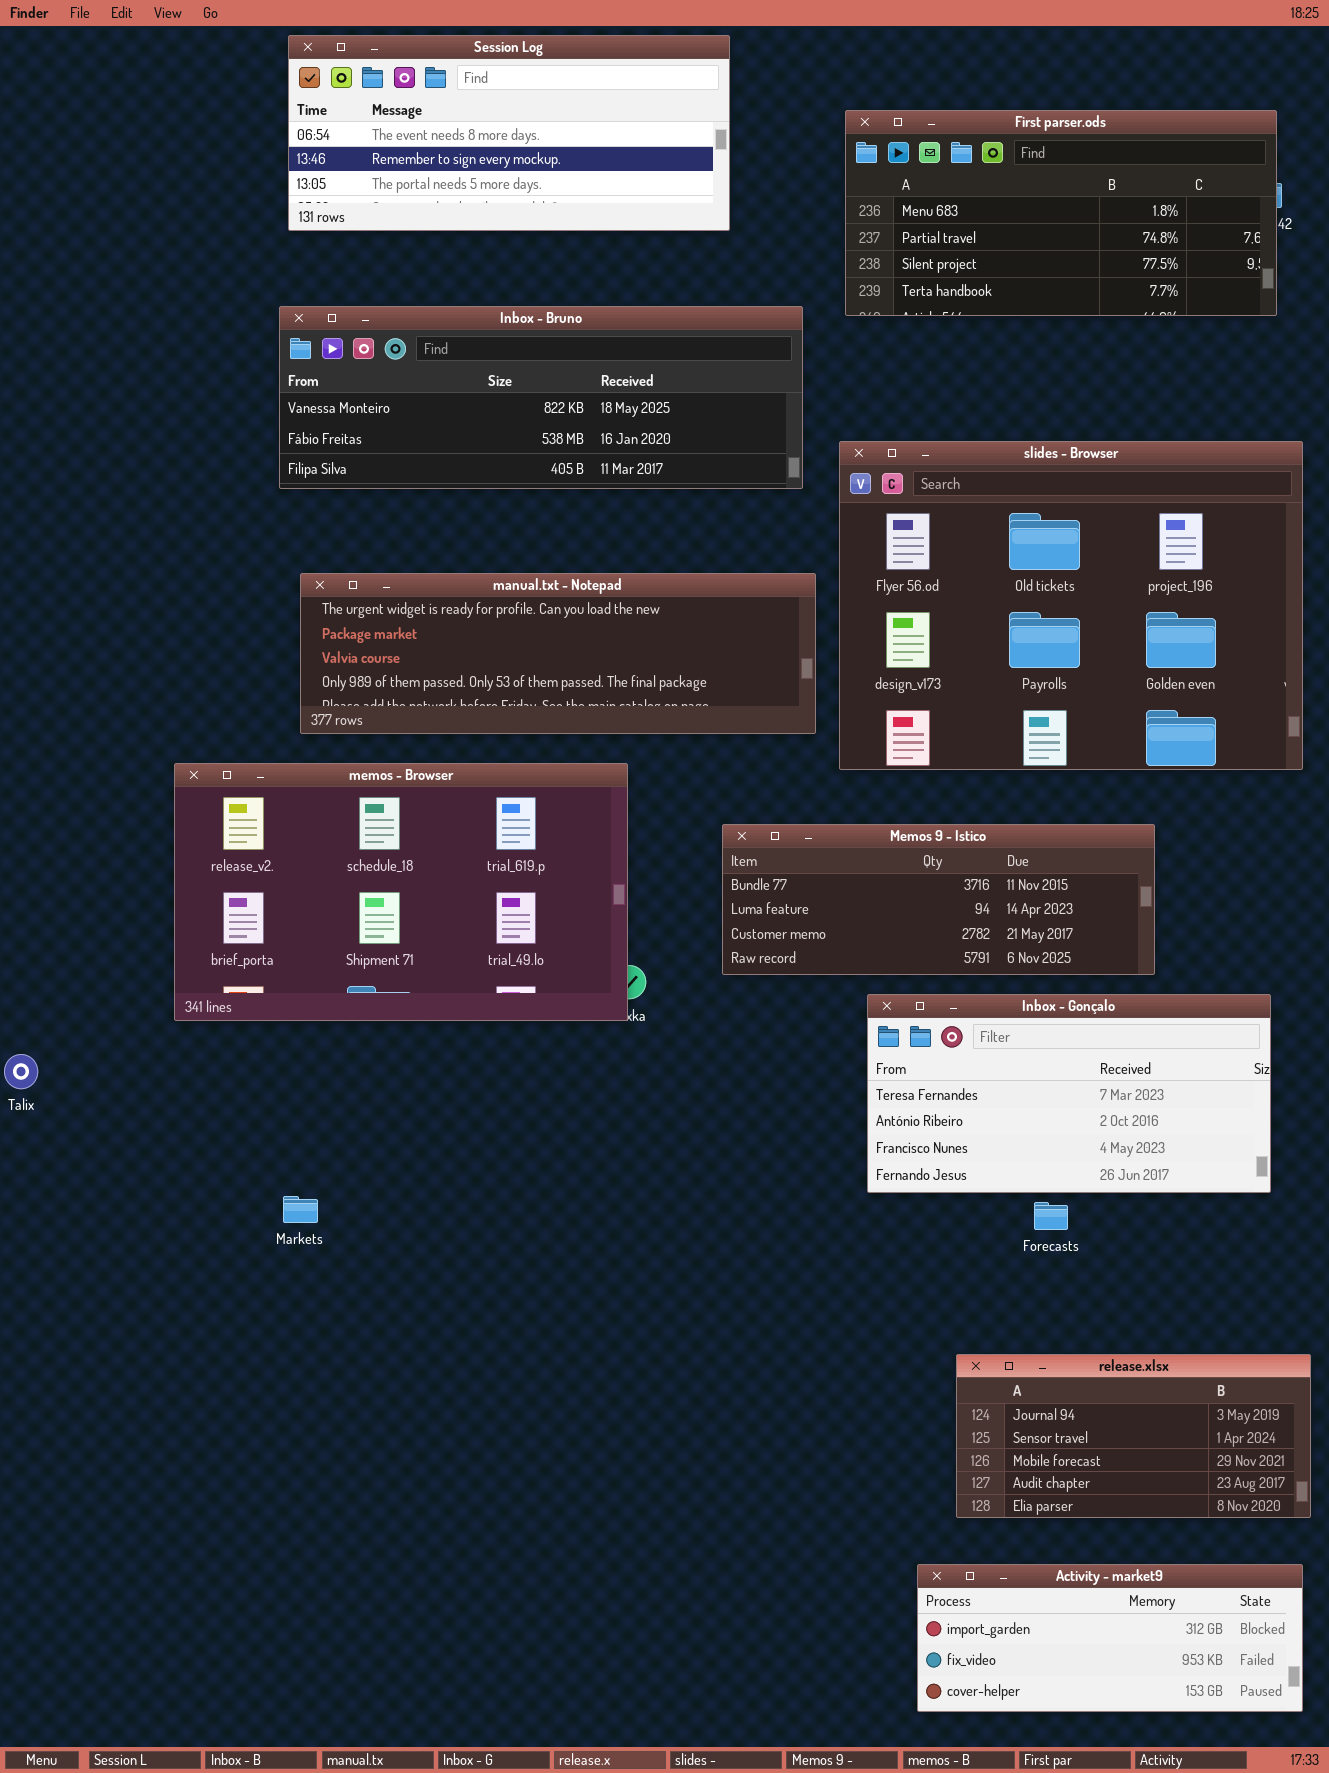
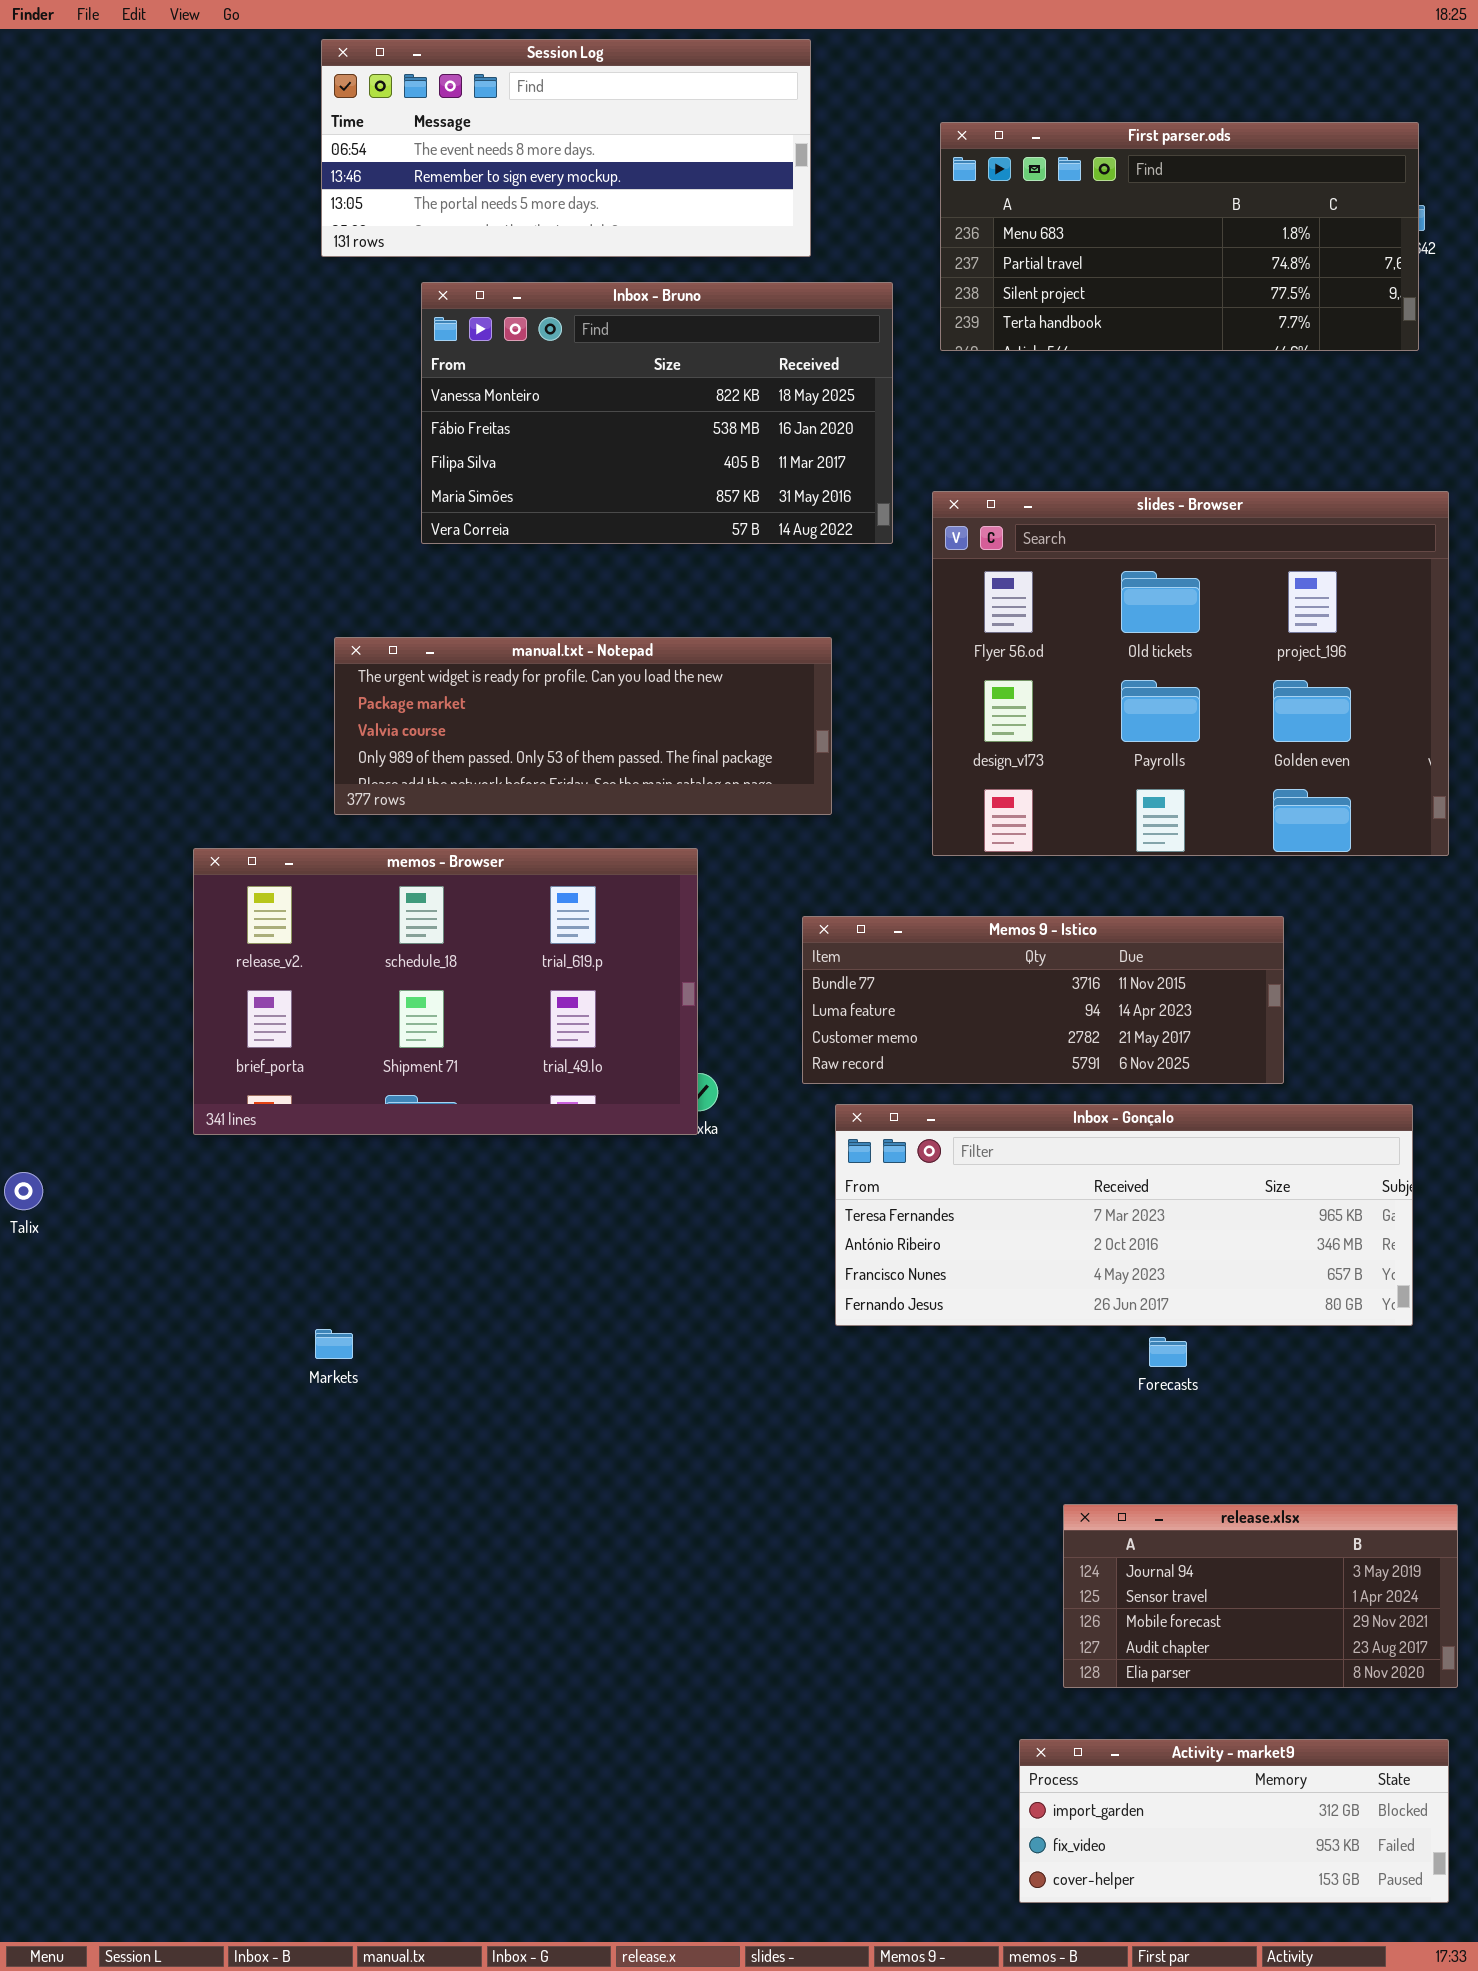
Inbox - Bruno: [279,306,803,489] -> [421,282,893,544], resized
manual.txt - Notepad: [300,573,816,734] -> [334,637,832,815], resized
Inbox - Gonçalo: [867,994,1271,1193] -> [835,1104,1413,1326], resized

